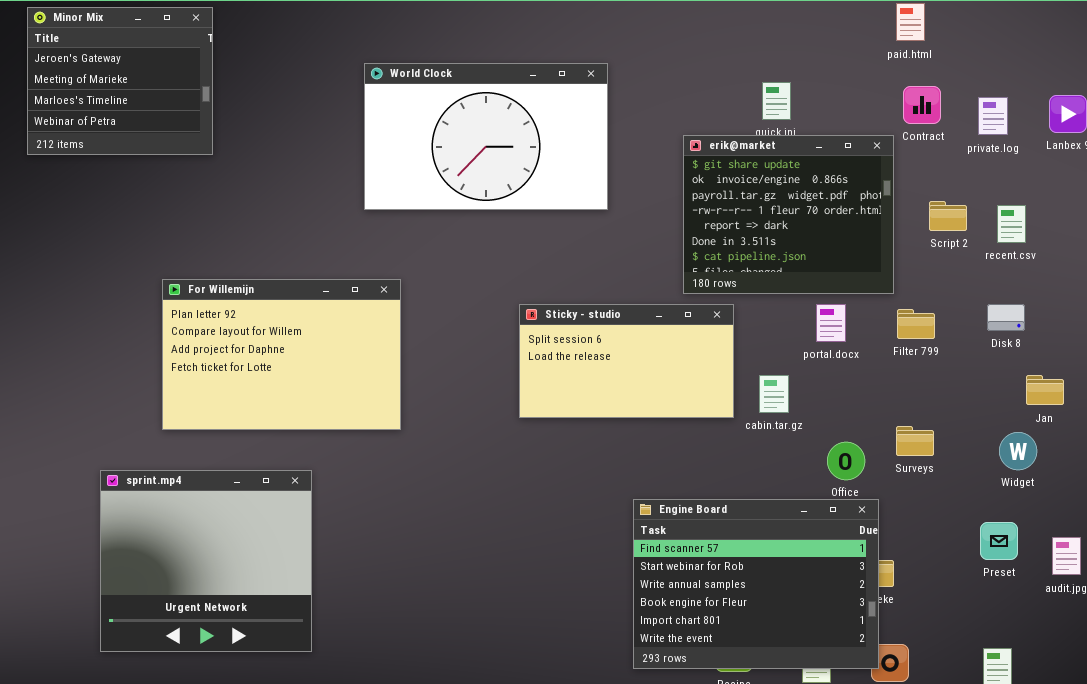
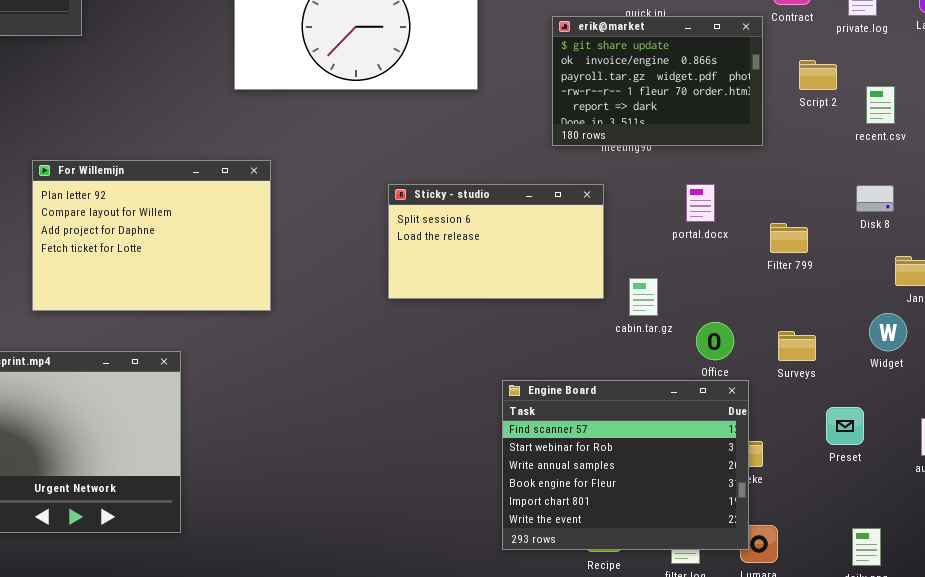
erik@market: [683,135,894,294] -> [552,16,763,146], resized
Script 2: [929,201,967,231] -> [799,60,837,90], moved
Filter 799: [897,309,935,339] -> [770,223,808,253], moved
cabin.tar.gz: [759,375,789,413] -> [629,278,658,316], moved
Surveys: [896,426,934,456] -> [778,331,816,361], moved
Preset: [980,522,1018,560] -> [826,407,864,445], moved

